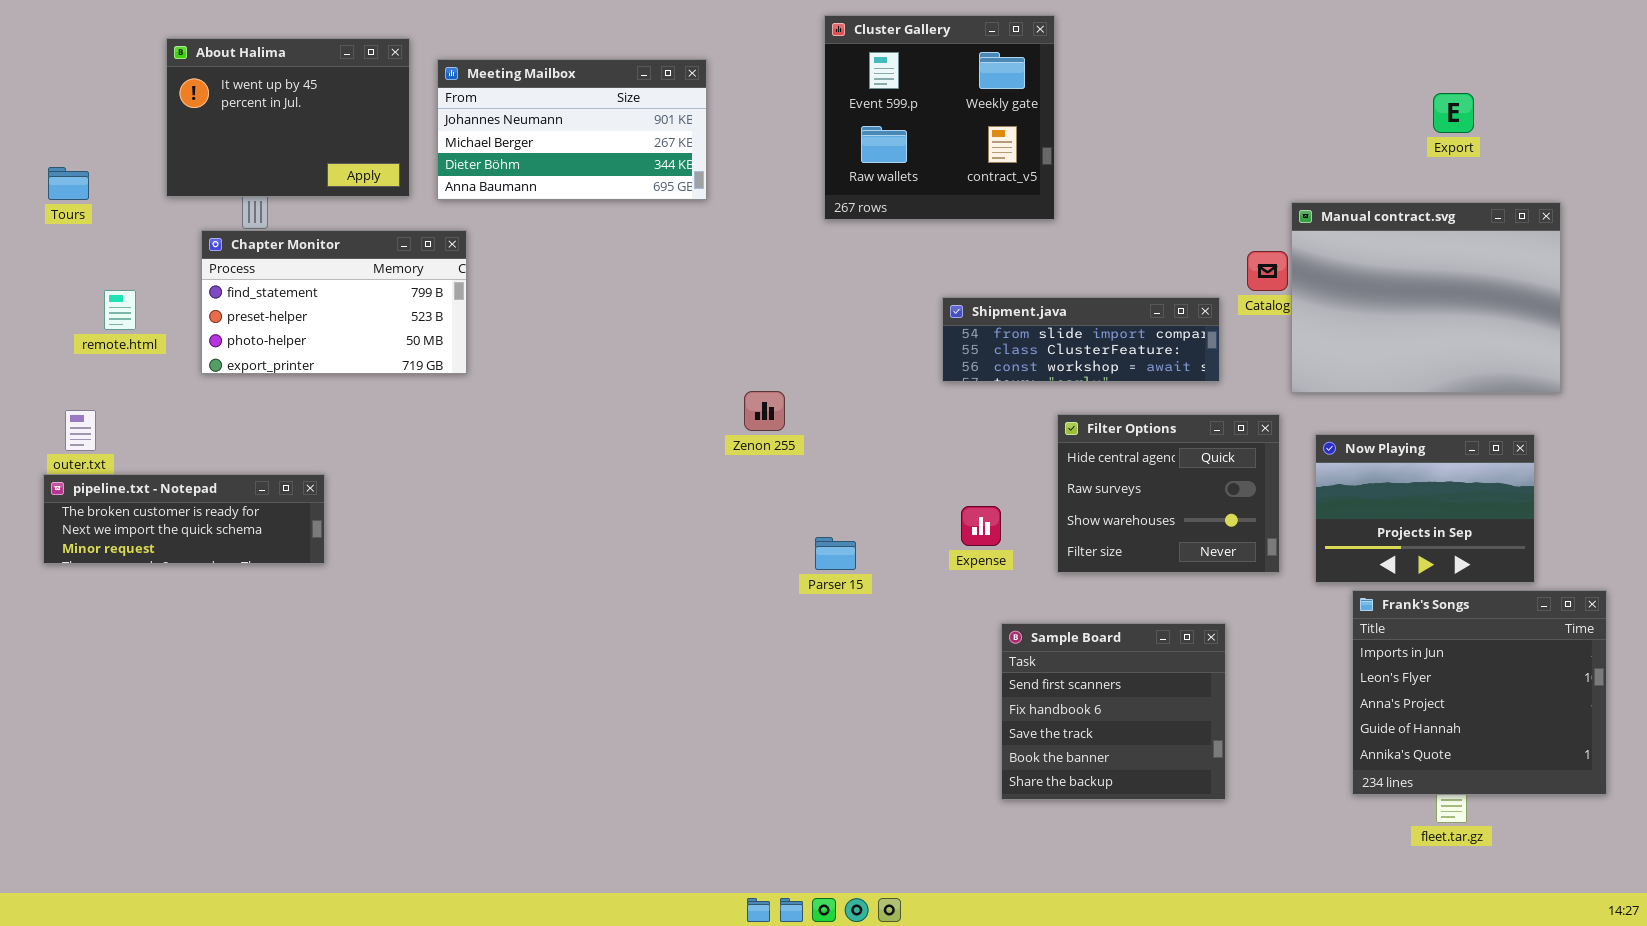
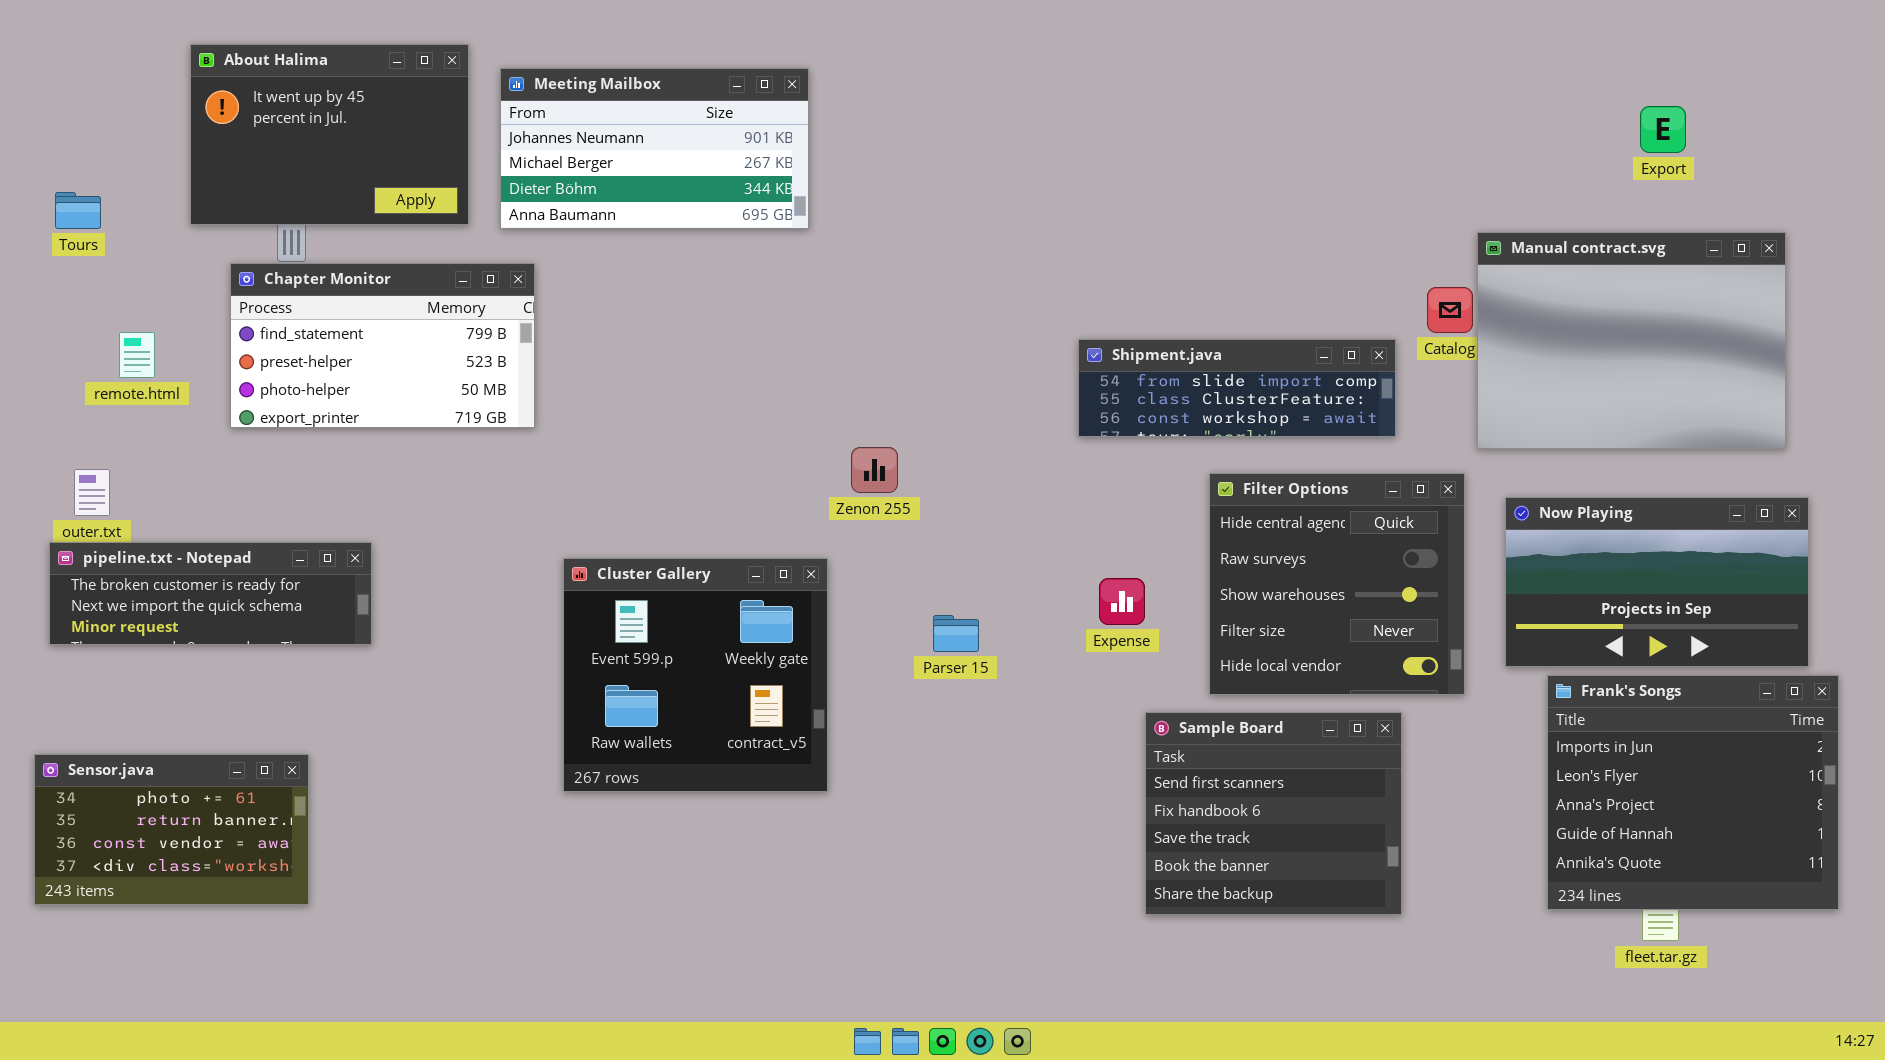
Cluster Gallery: [824,15,1055,220] -> [563,558,828,792], moved
Filter Options: [1057,414,1280,573] -> [1209,473,1465,695], resized
Now Playing: [1315,434,1535,583] -> [1505,497,1809,667], resized
Sensor.java: none -> [34,754,309,905], opened

